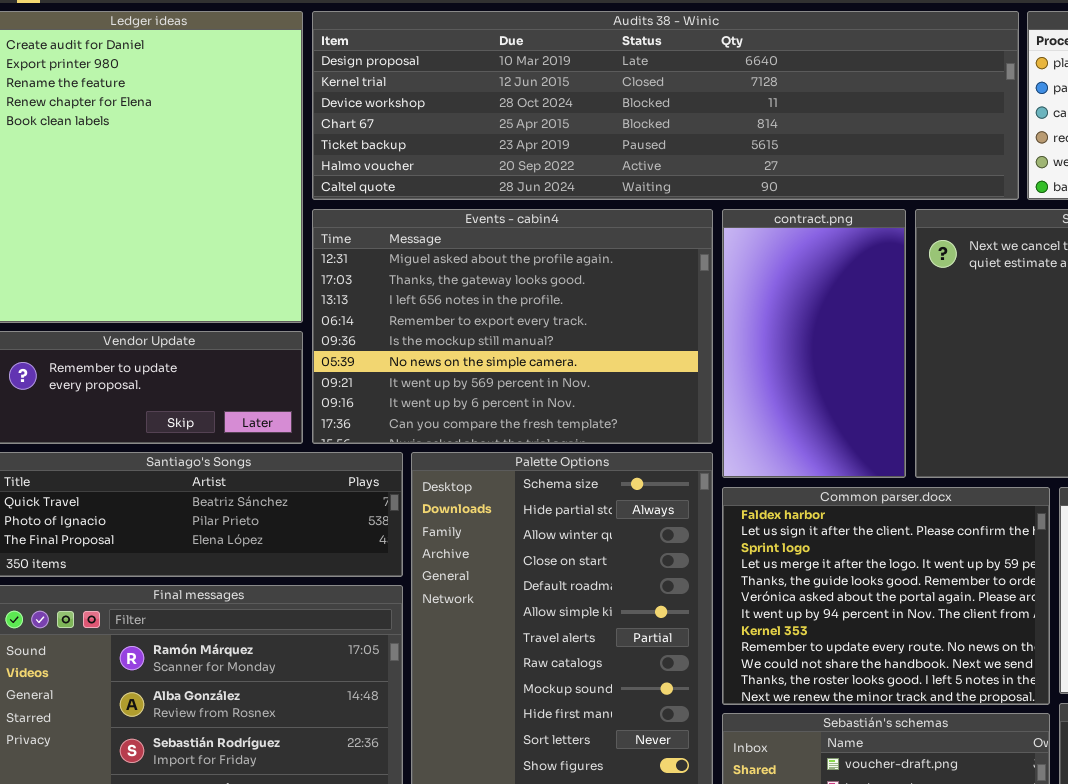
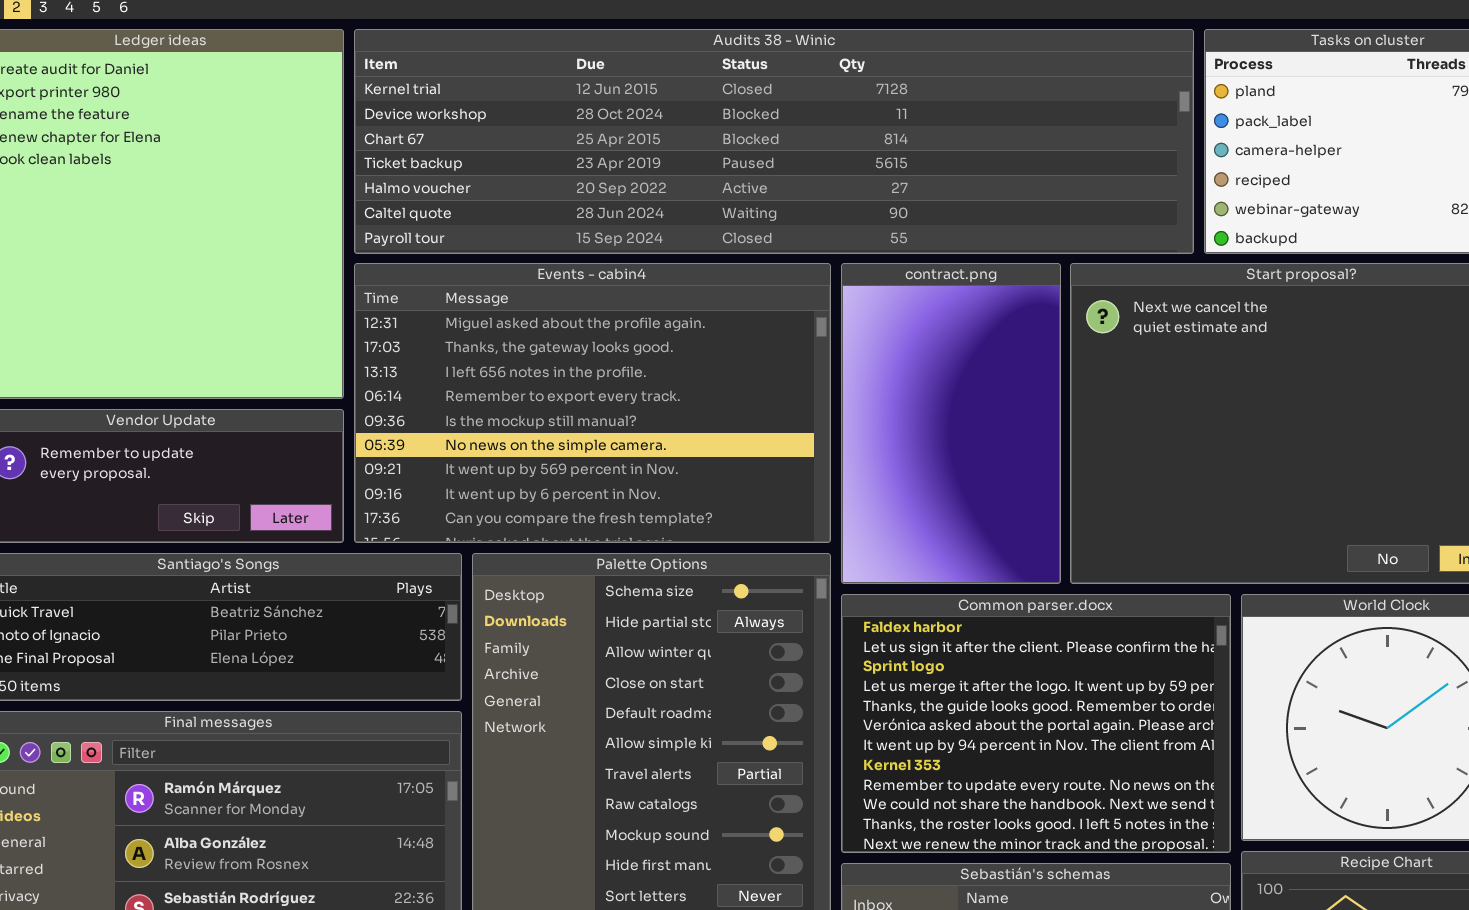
Audits 38 - Winic: [312,11,1019,200] -> [354,29,1194,254], scrolled down 1 row

